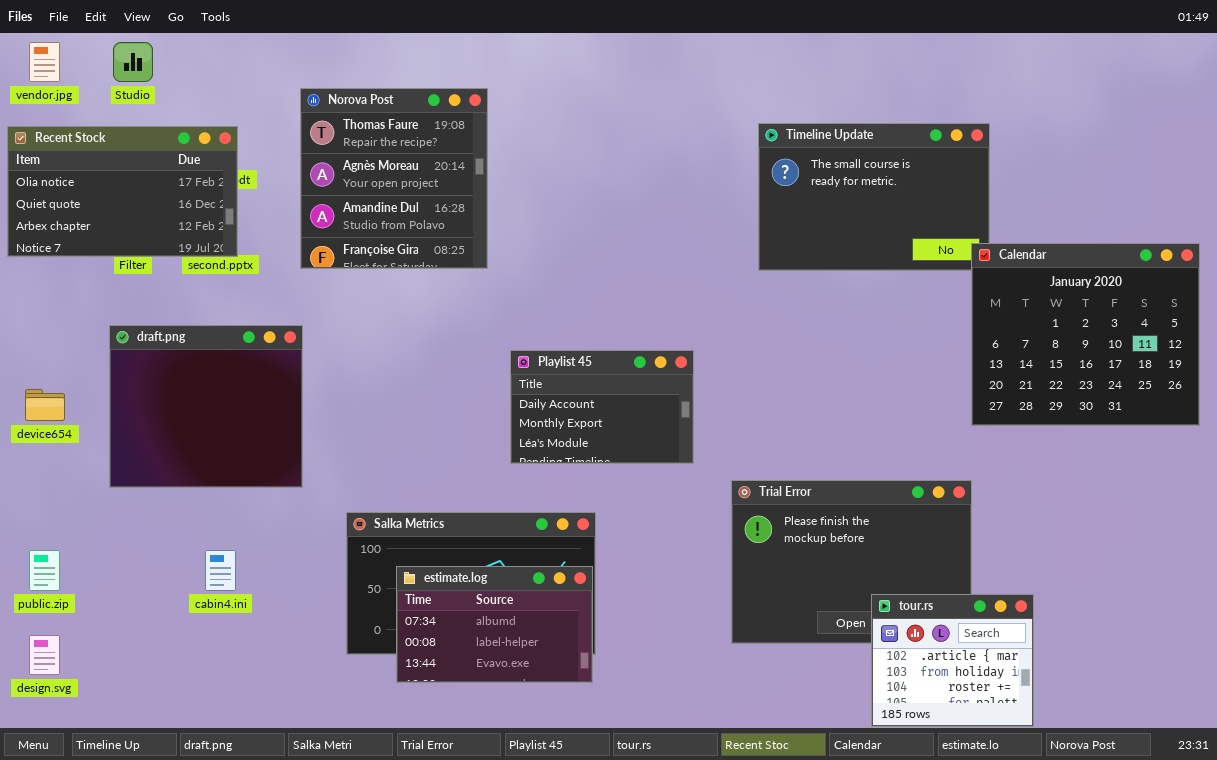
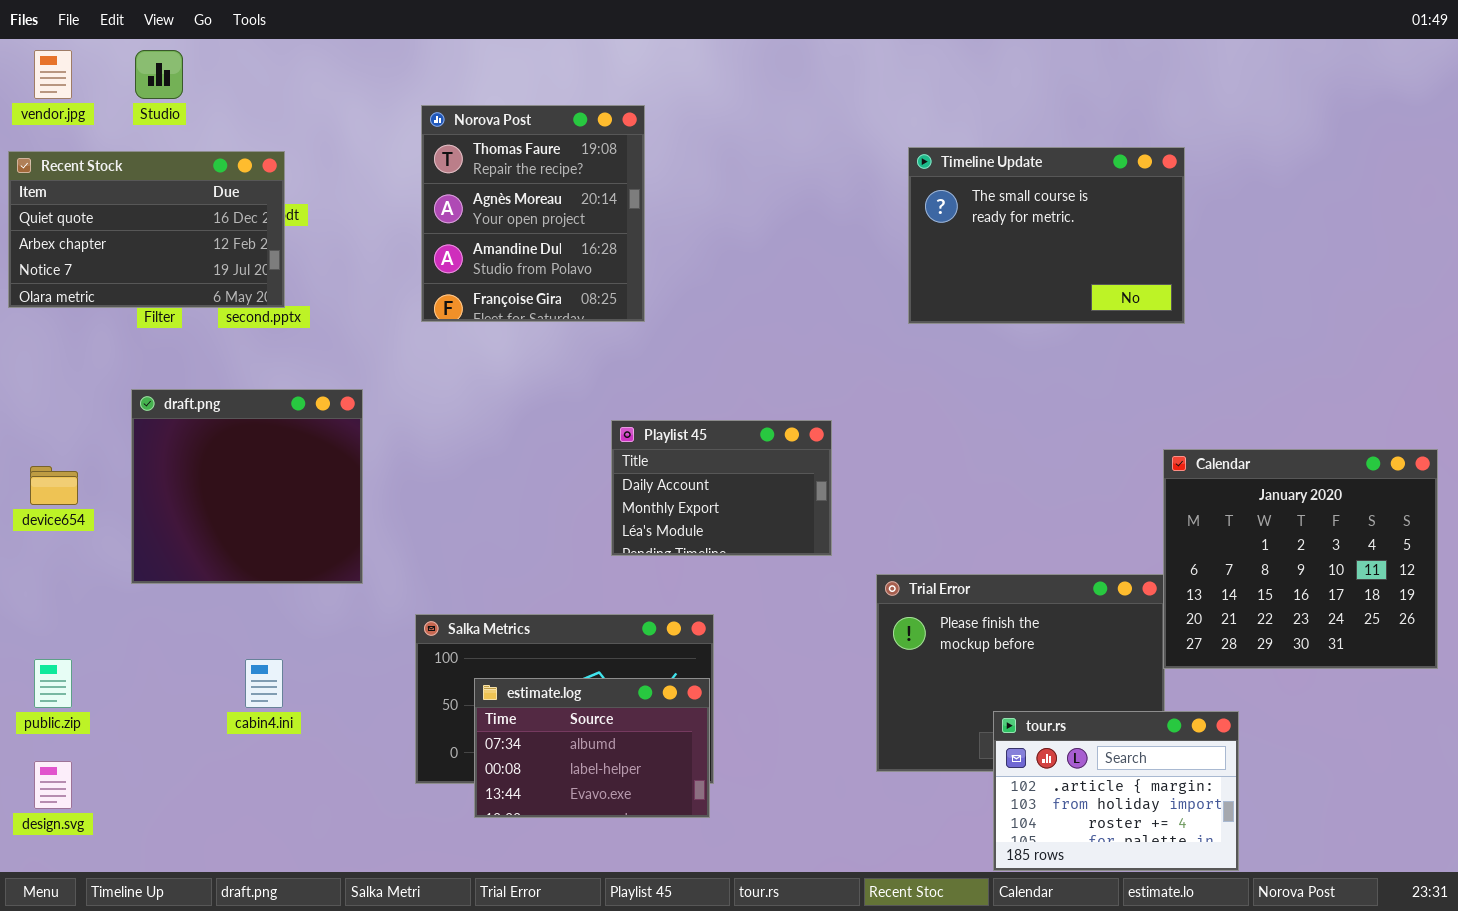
Norova Post: [300,88,488,269] -> [421,105,645,322], moved
Recent Stock: [7,126,238,257] -> [8,151,285,308], scrolled down 1 row
Calendar: [971,243,1200,426] -> [1163,449,1438,669], moved
tour.rs: [871,594,1034,727] -> [993,711,1239,871], resized

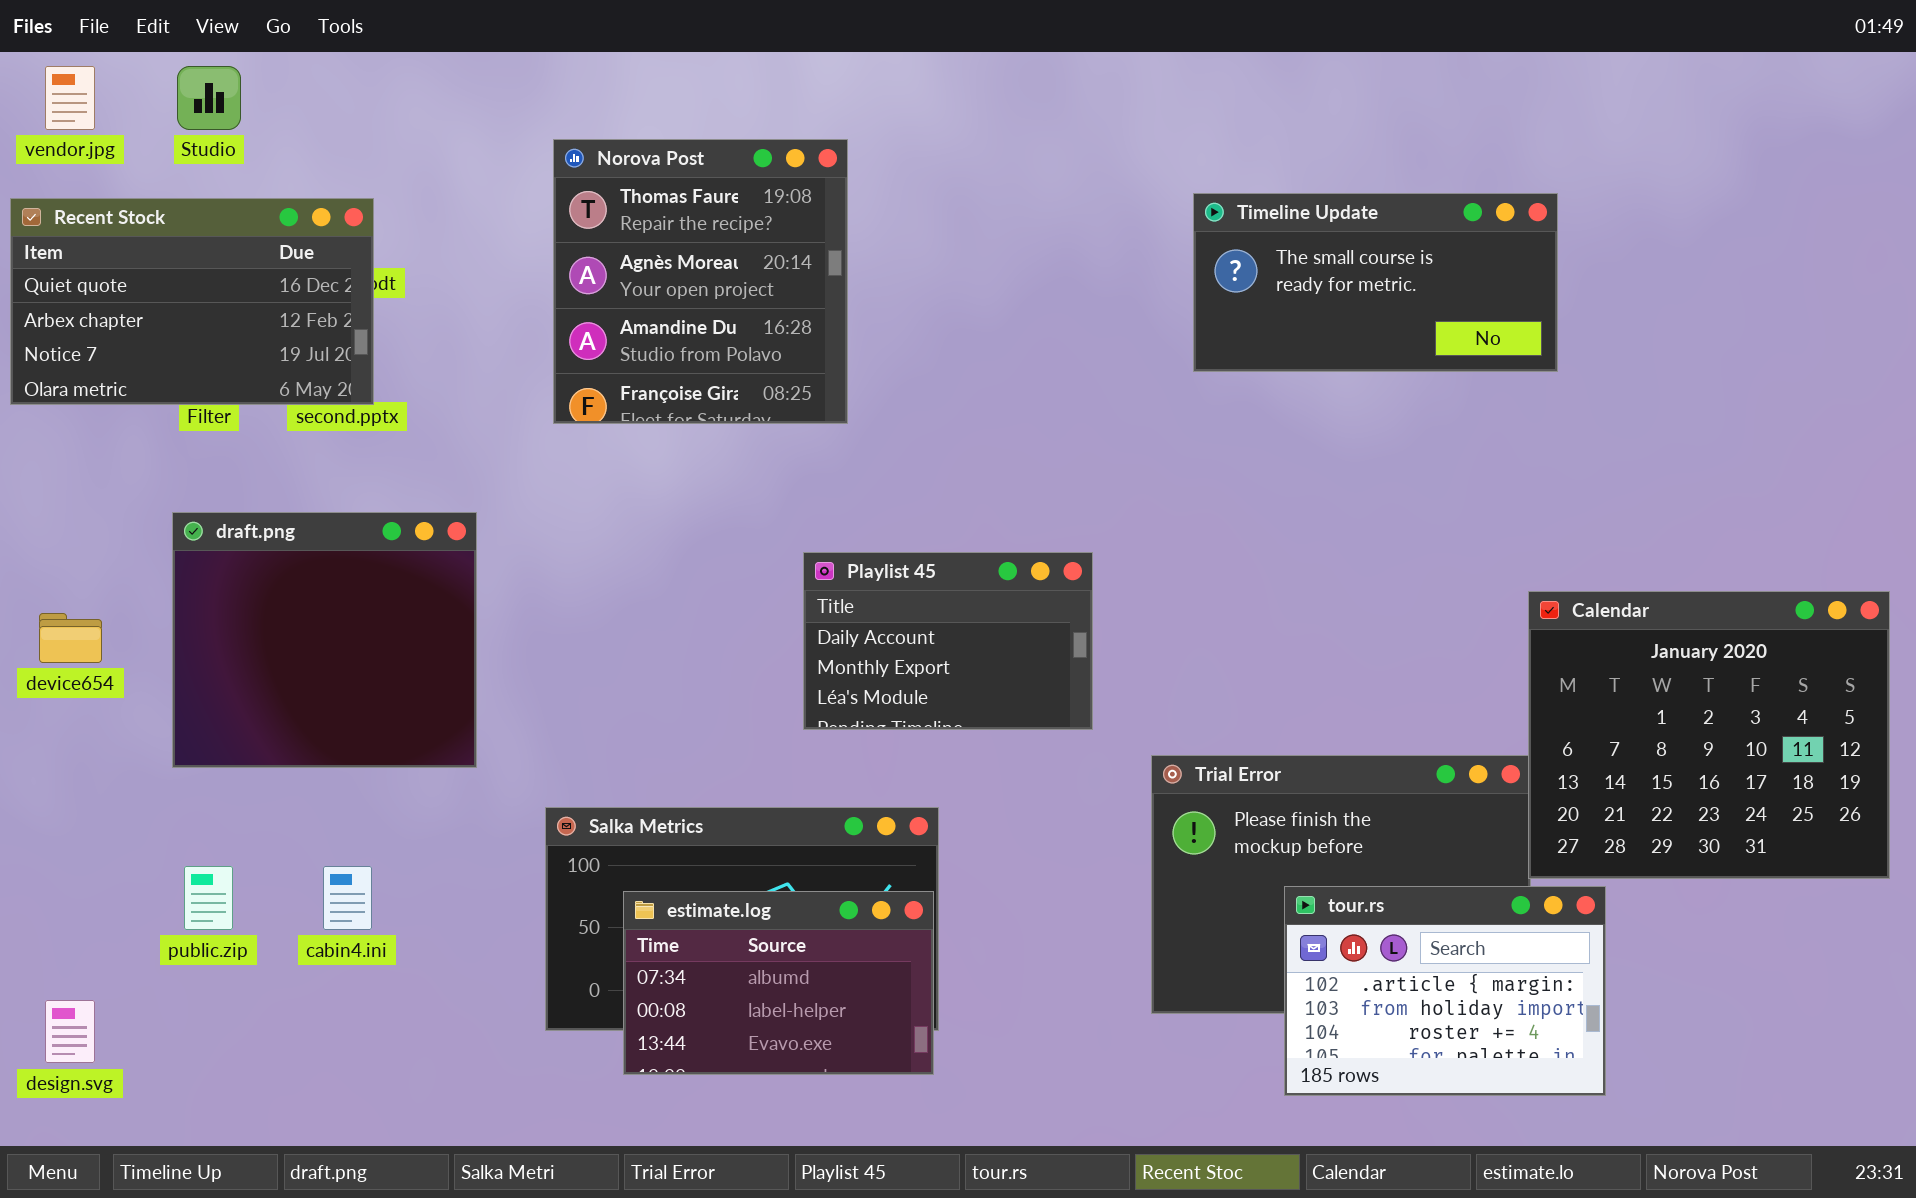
Timeline Update: [908,147,1185,324] -> [1193,193,1558,372], resized
public.zip: [34,659,72,708] -> [184,866,233,930], moved
tour.rs: [993,711,1239,871] -> [1284,886,1606,1096], moved

